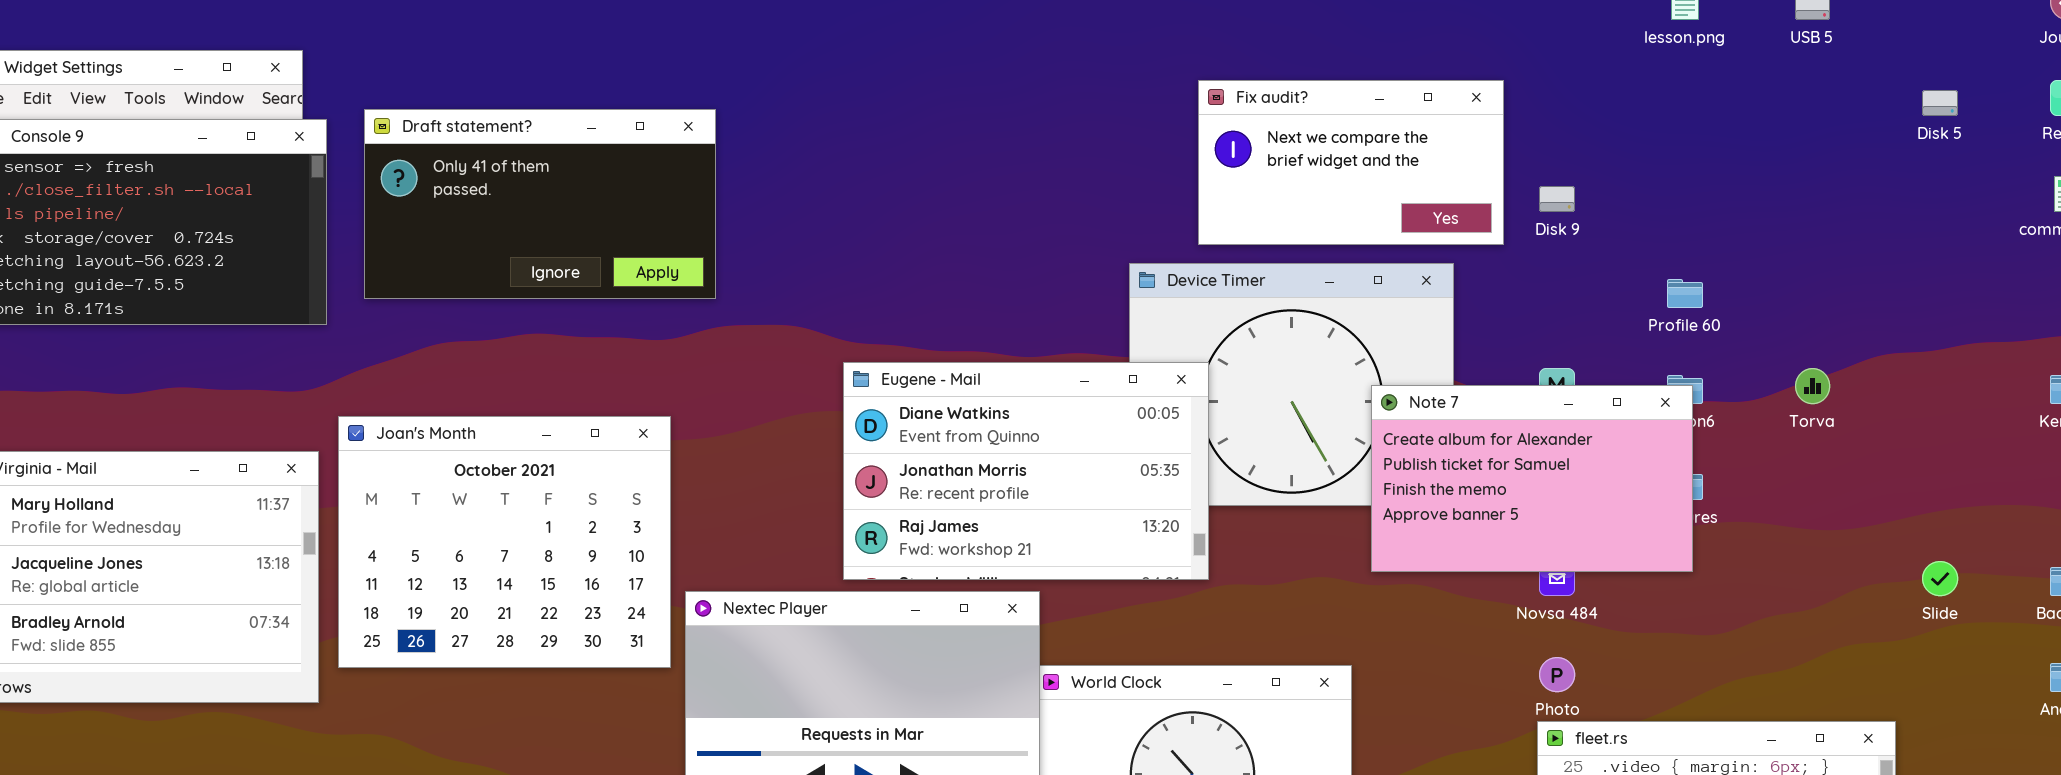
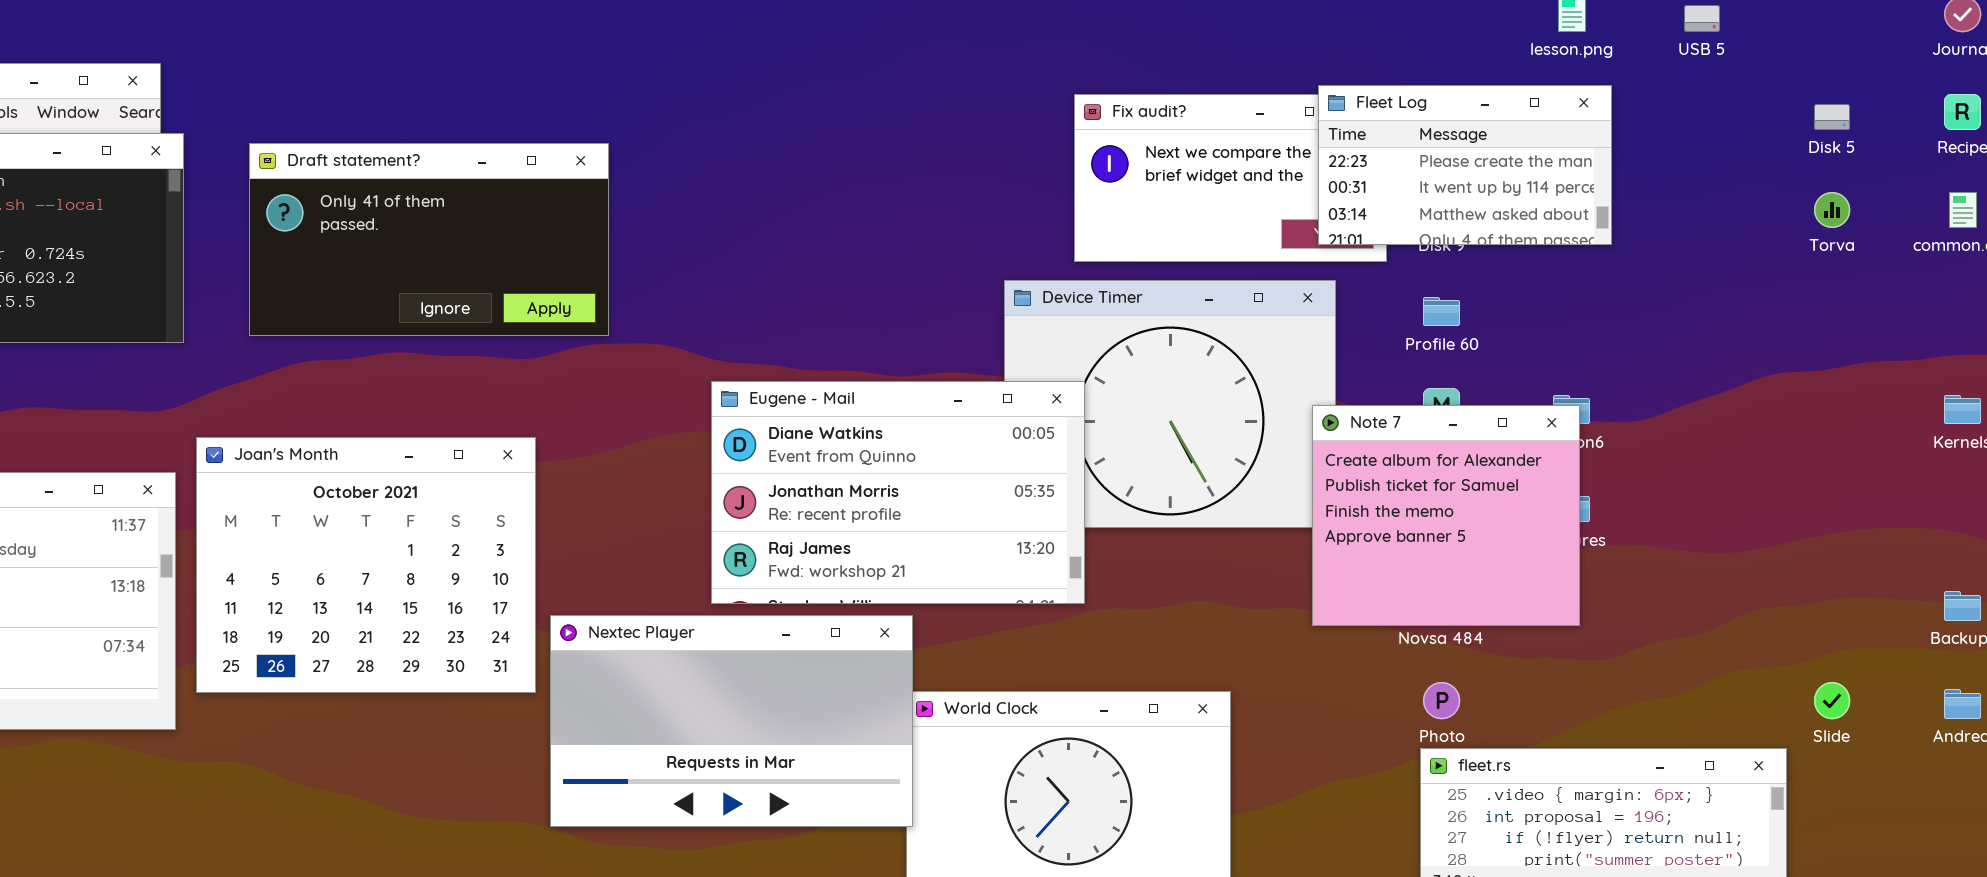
Fleet Log: none -> [1318,85,1612,245], opened
Draft statement?: [364,109,716,299] -> [249,143,609,336], moved
Profile 60: [1667,279,1703,308] -> [1423,297,1460,326], moved
Torva: [1795,368,1830,404] -> [1814,192,1850,228], moved
Note 7: [1371,385,1693,572] -> [1312,405,1580,626], resized
Slide: [1922,561,1958,596] -> [1814,682,1850,719], moved

